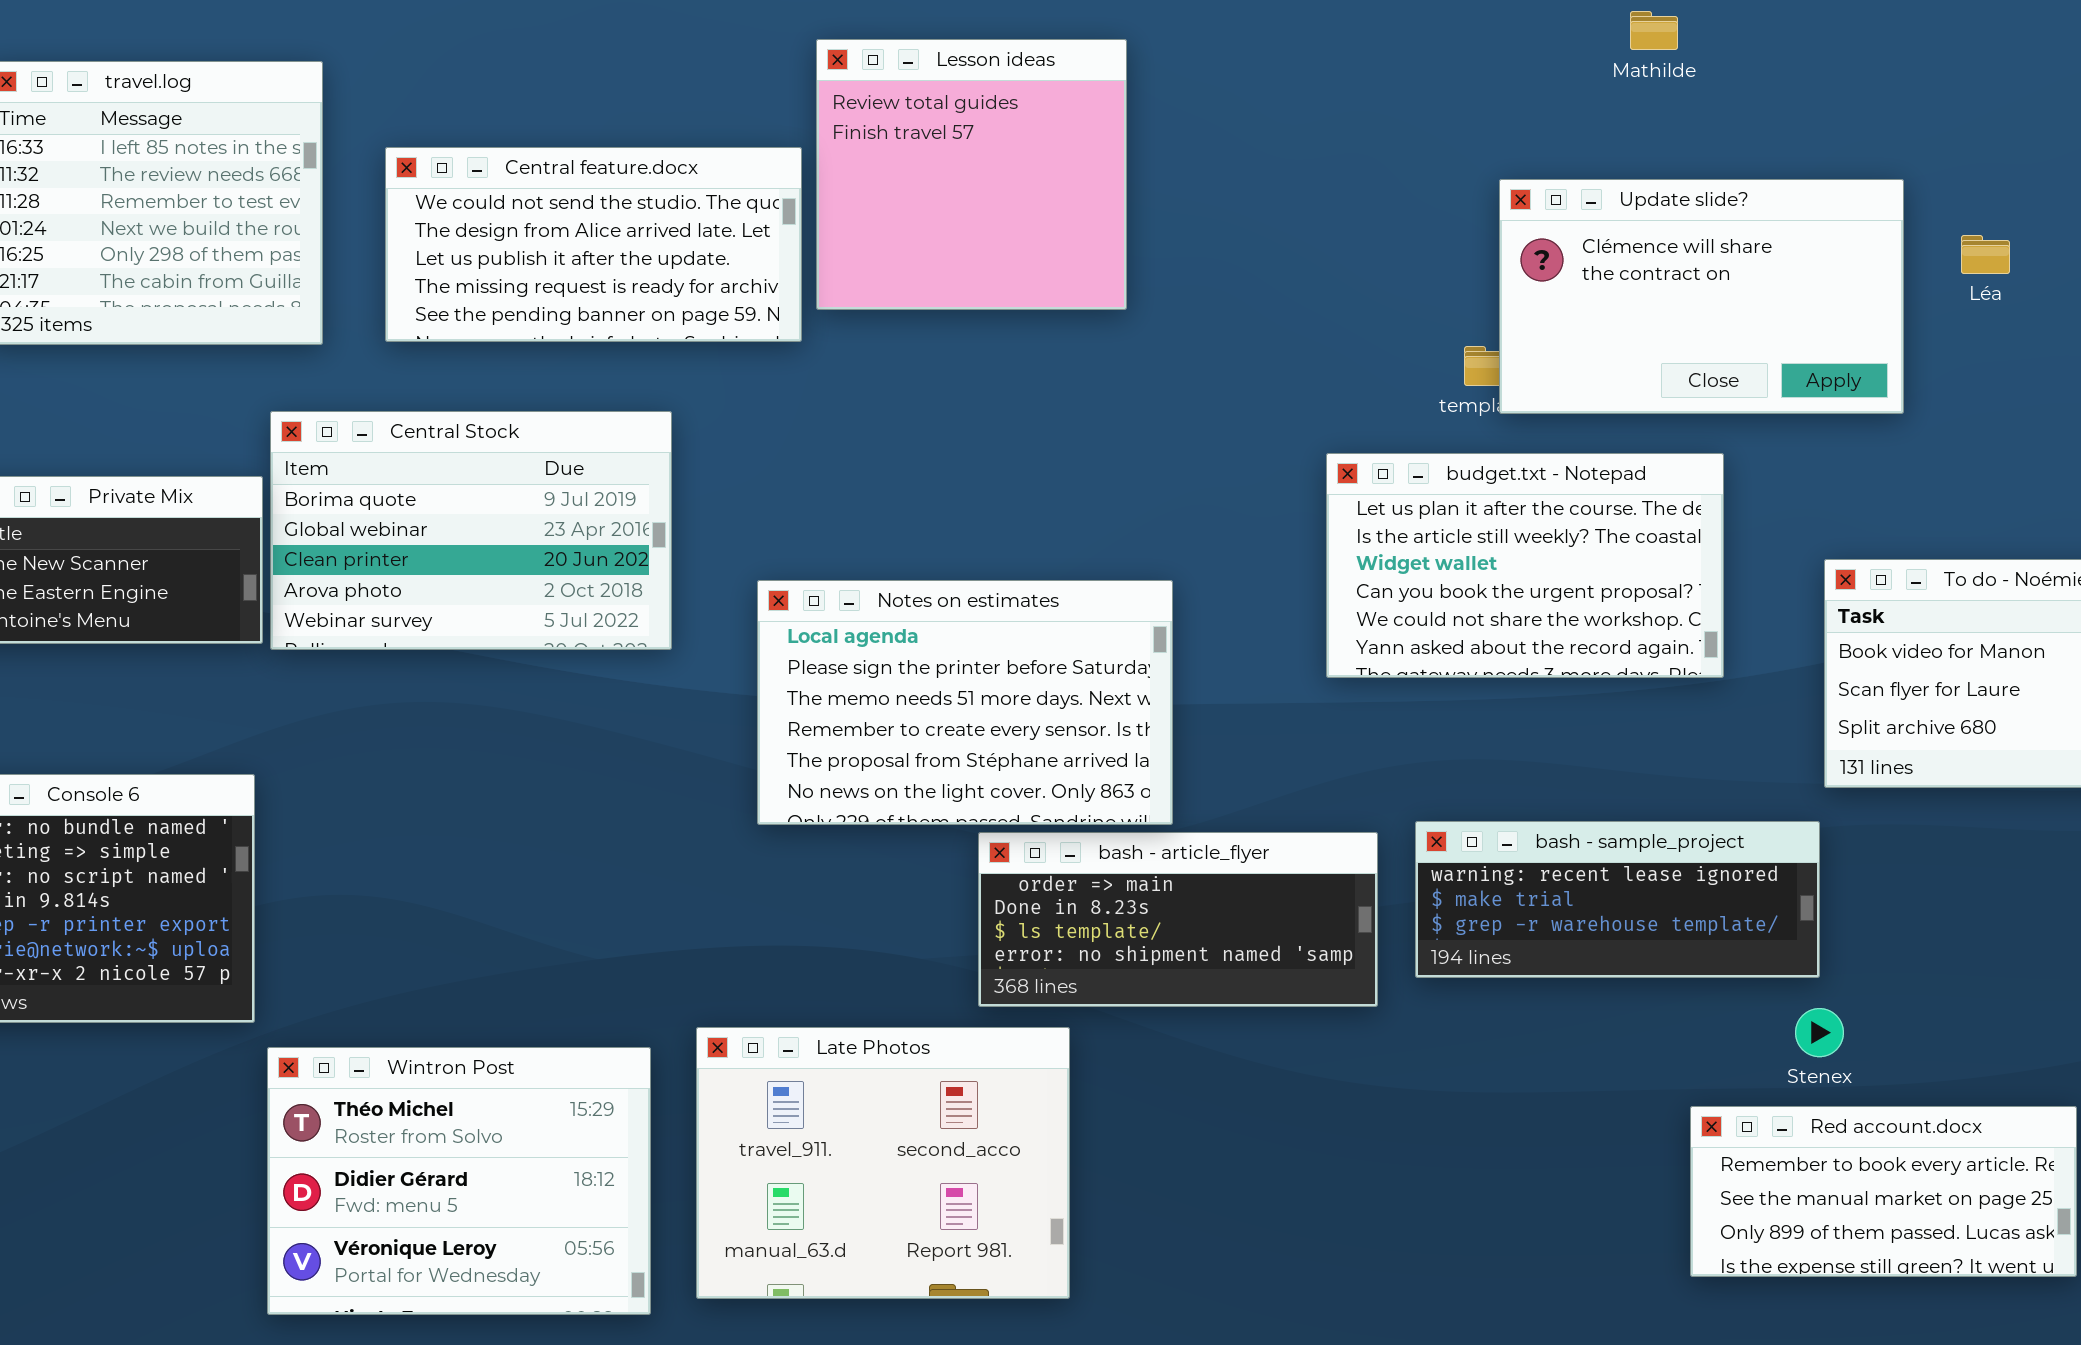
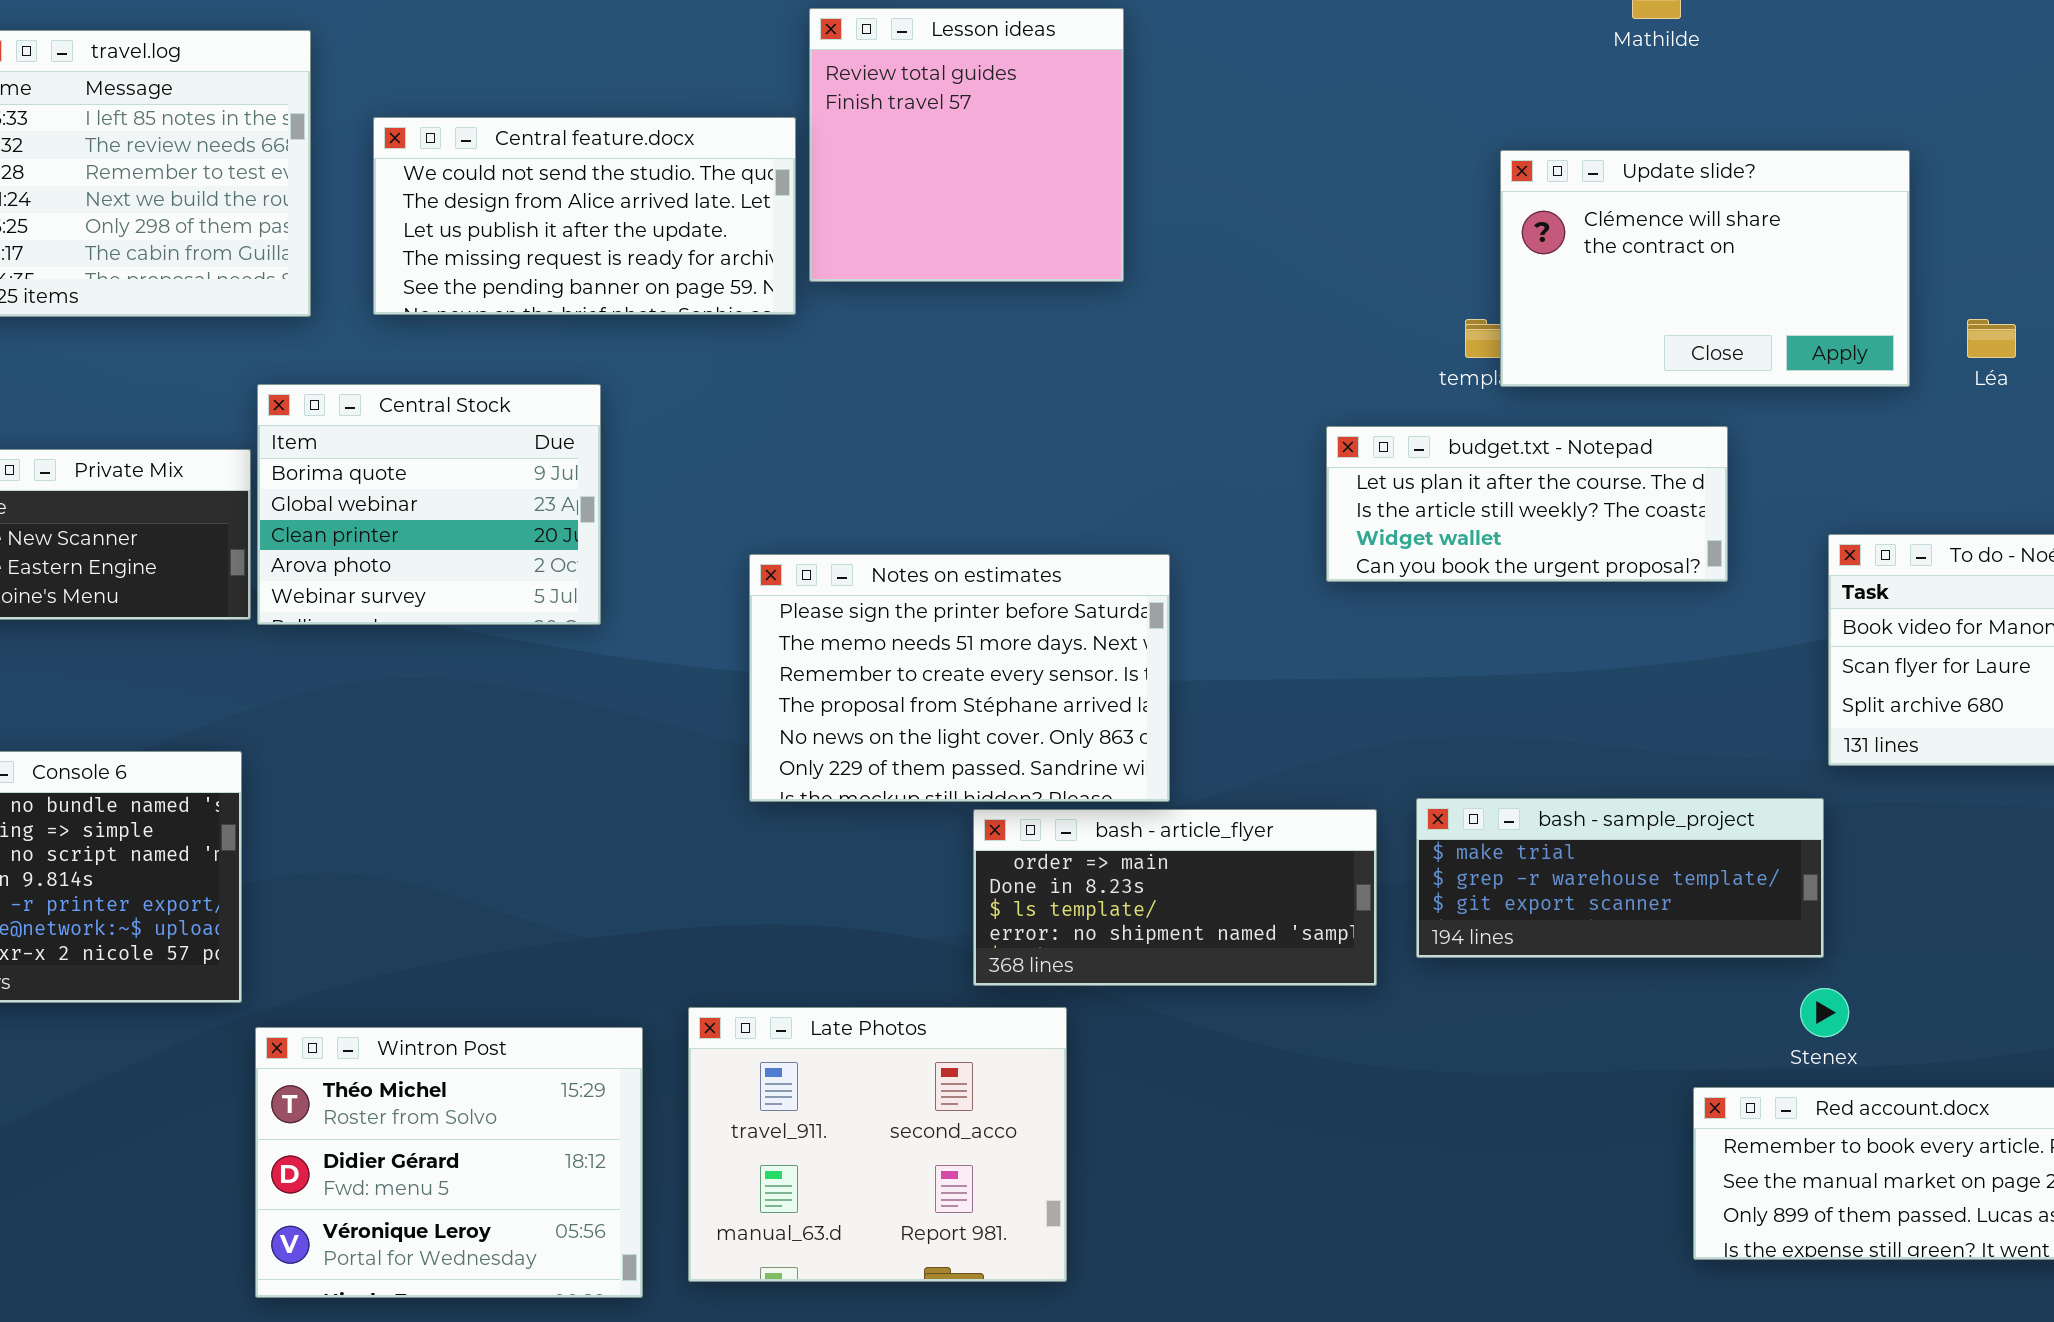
Léa: [1961,235,2010,274] -> [1967,319,2016,358], moved
Central Stock: [270,411,672,650] -> [257,384,601,625], resized
budget.txt - Notepad: [1326,453,1724,678] -> [1326,426,1728,582], resized
Notes on estimates: [757,580,1173,825] -> [749,554,1170,802], scrolled down 1 row
bash - sample_project: [1415,821,1820,978] -> [1416,798,1824,958], scrolled down 1 row

